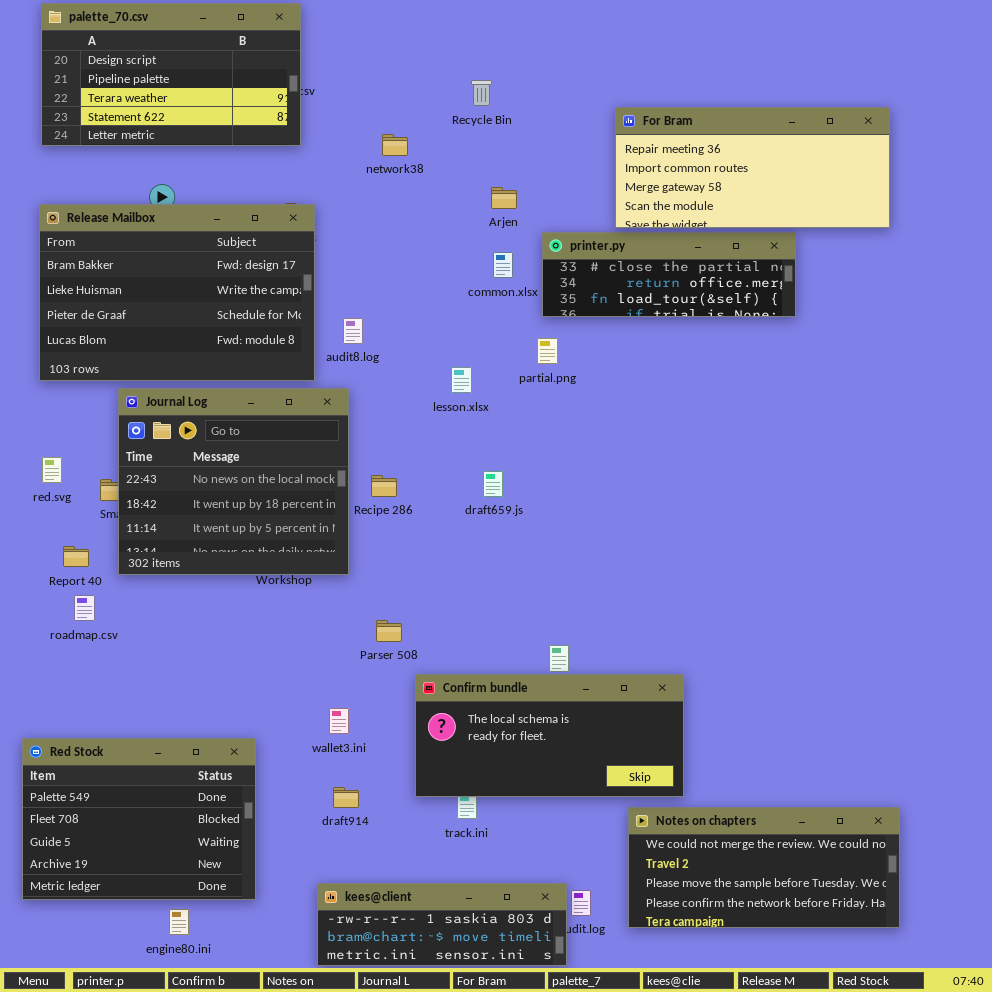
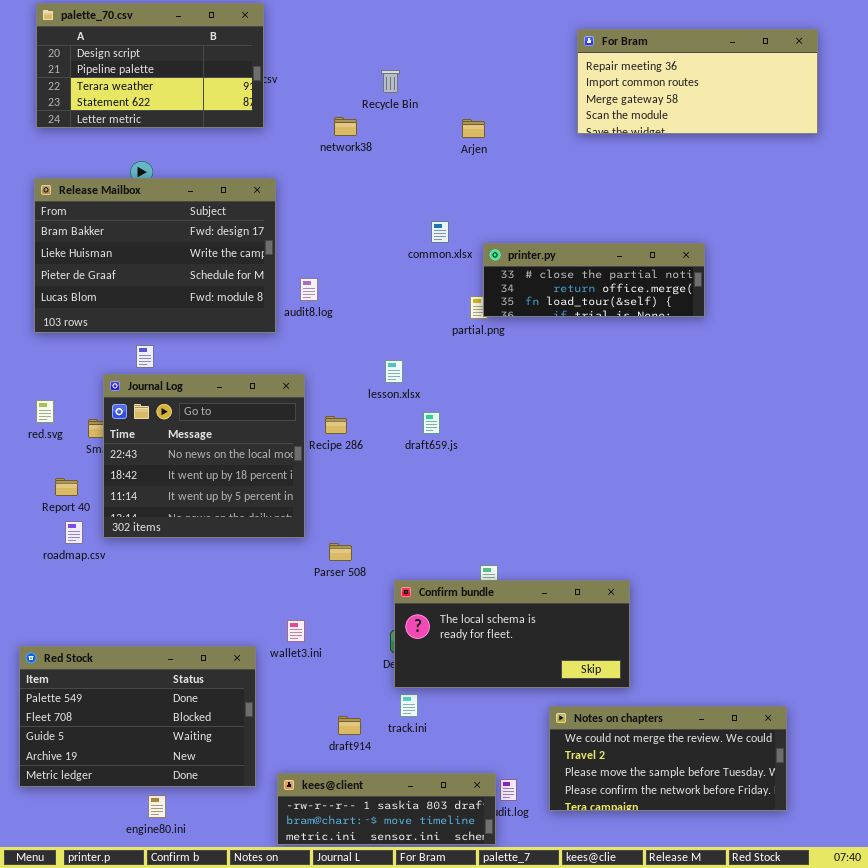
Recycle Bin: [471,80,492,106] -> [381,70,400,93], moved
For Bram: [615,107,890,228] -> [577,29,818,134], moved
Arjen: [491,187,517,209] -> [462,119,485,138], moved
printer.py: [542,232,796,317] -> [483,243,705,317], moved
lesson.xlsx: [451,367,472,393] -> [385,360,403,383], moved
Journal Log: [118,388,349,575] -> [103,374,305,538], moved
Confirm bundle: [415,674,684,797] -> [394,580,630,688], moved
Red Stock: [22,738,256,900] -> [19,646,256,787], resized
draft914: [333,787,359,808] -> [338,716,361,735], moved

